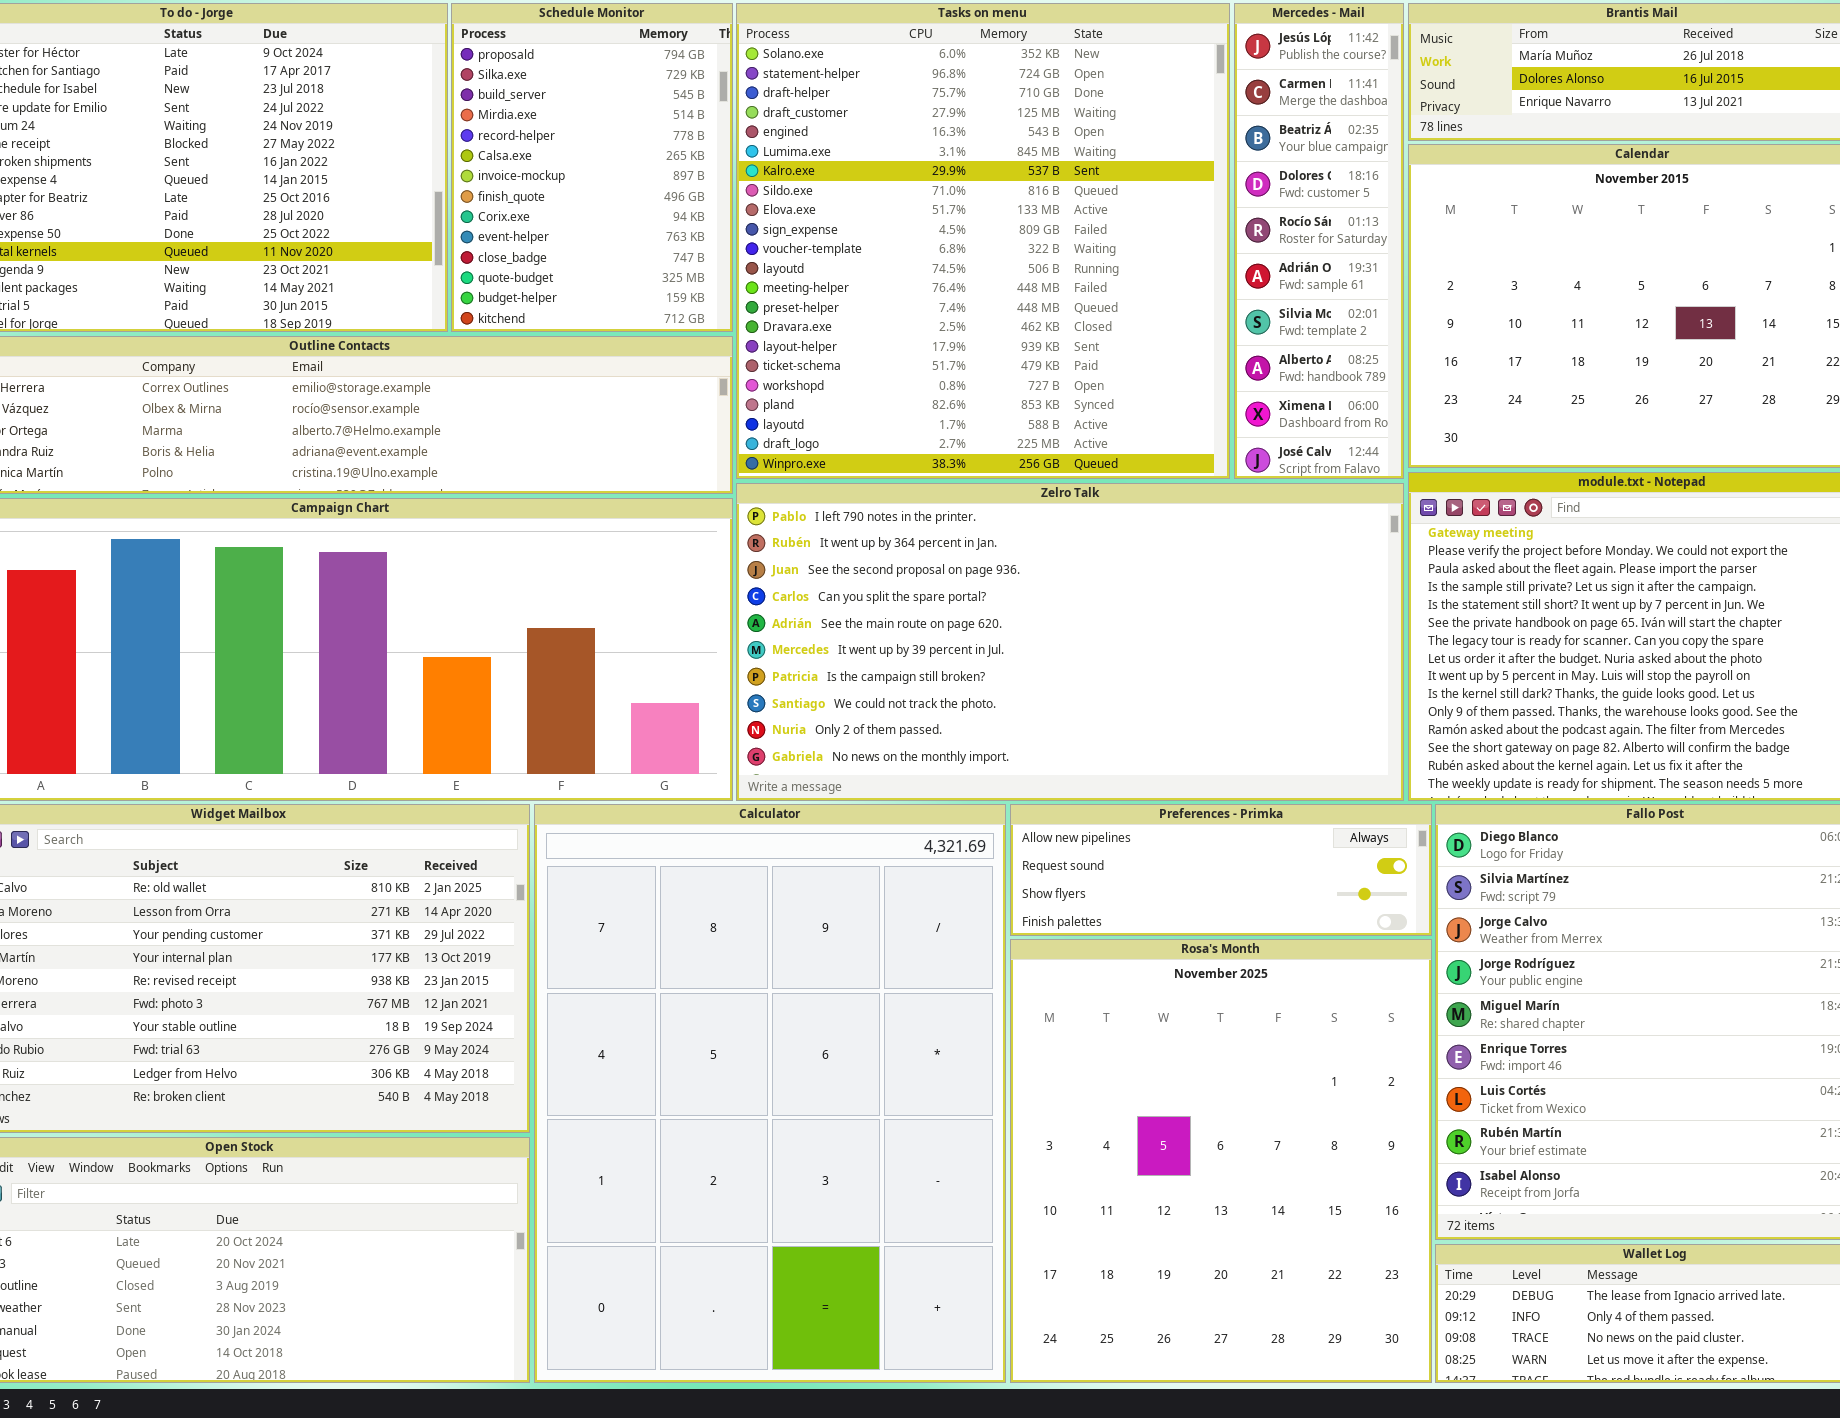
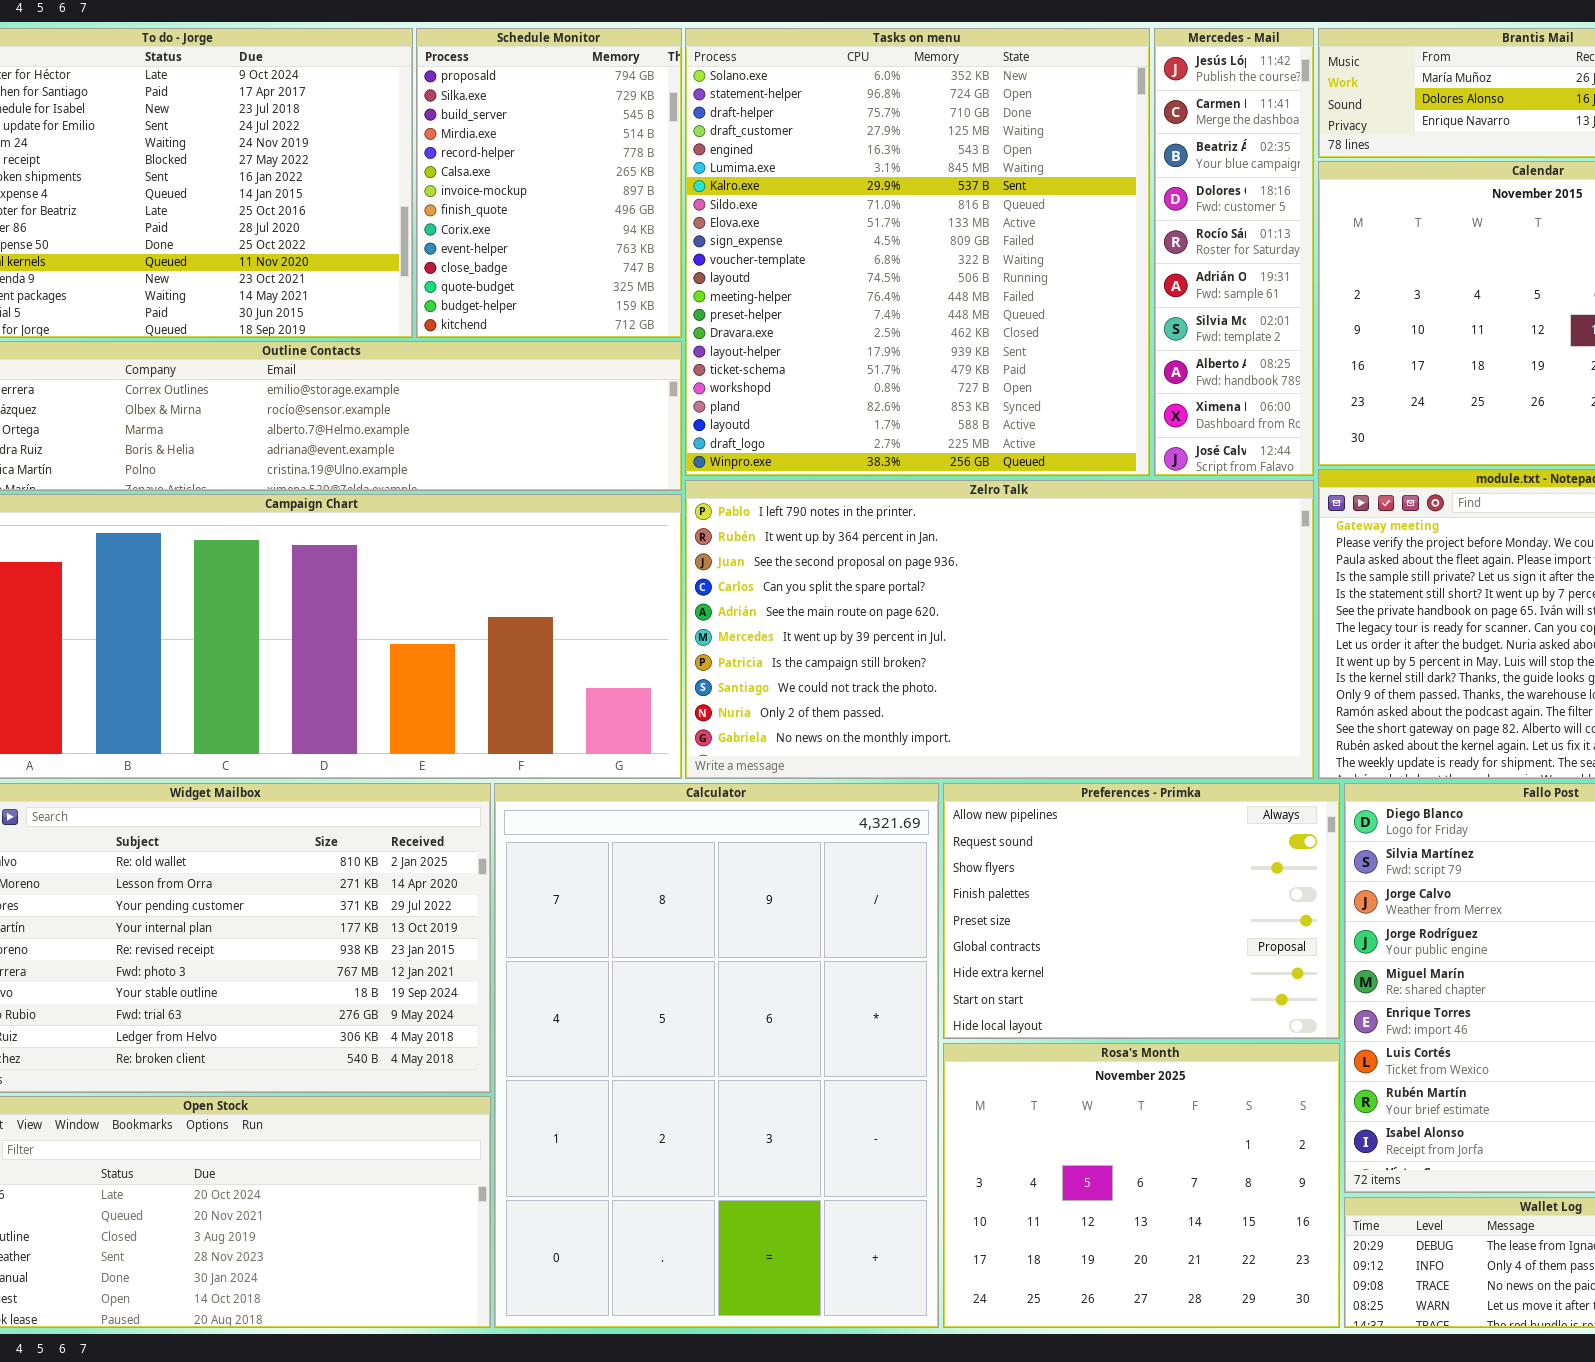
Preferences - Primka: [1010,804,1432,936] -> [943,783,1340,1039], resized
Rosa's Month: [1010,939,1432,1383] -> [943,1043,1340,1328], resized

